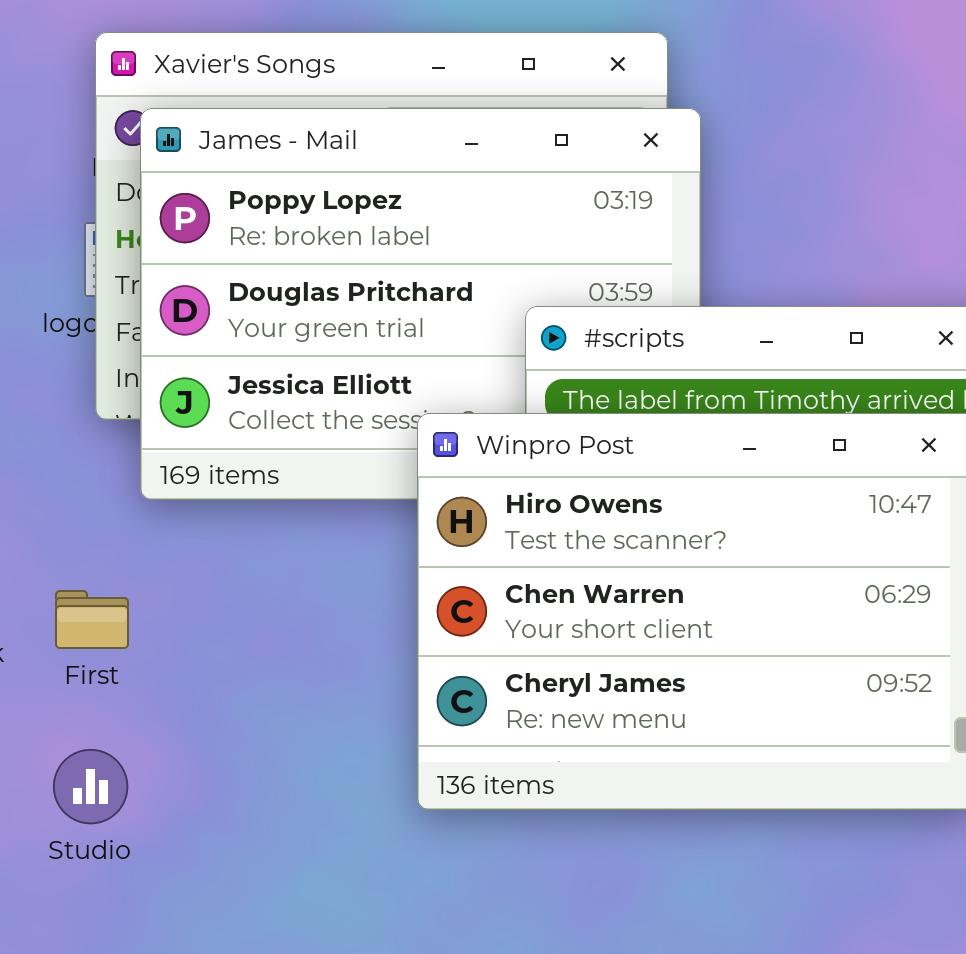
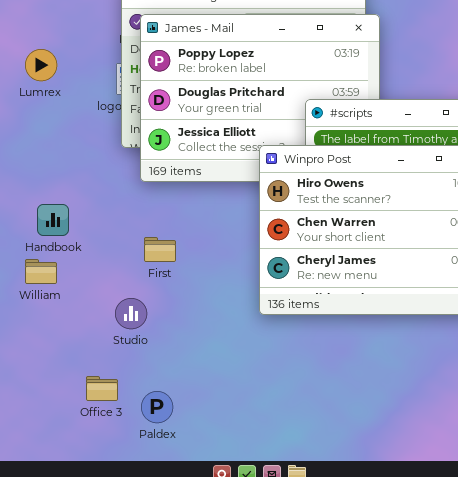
First: [55,590,129,649] -> [144,237,176,262], moved
Studio: [53,749,128,824] -> [115,298,147,329], moved

